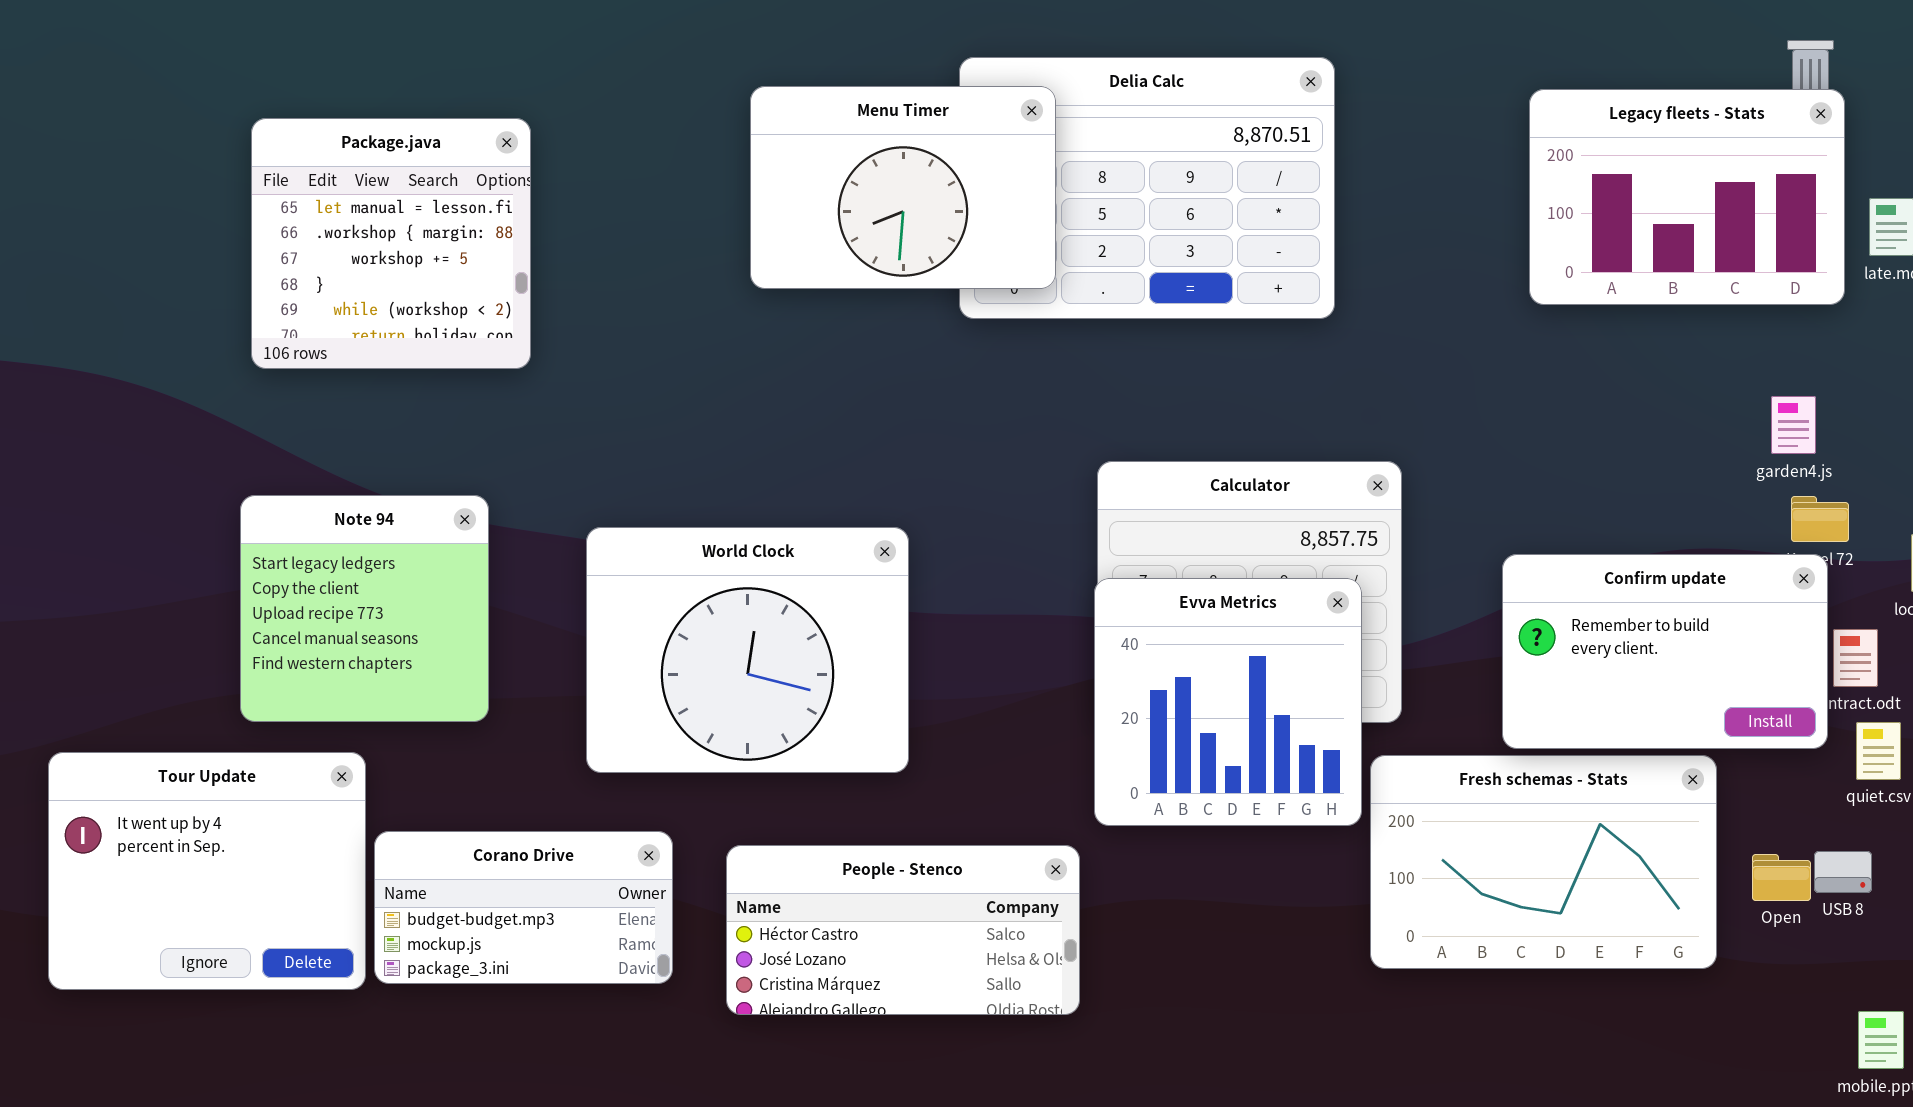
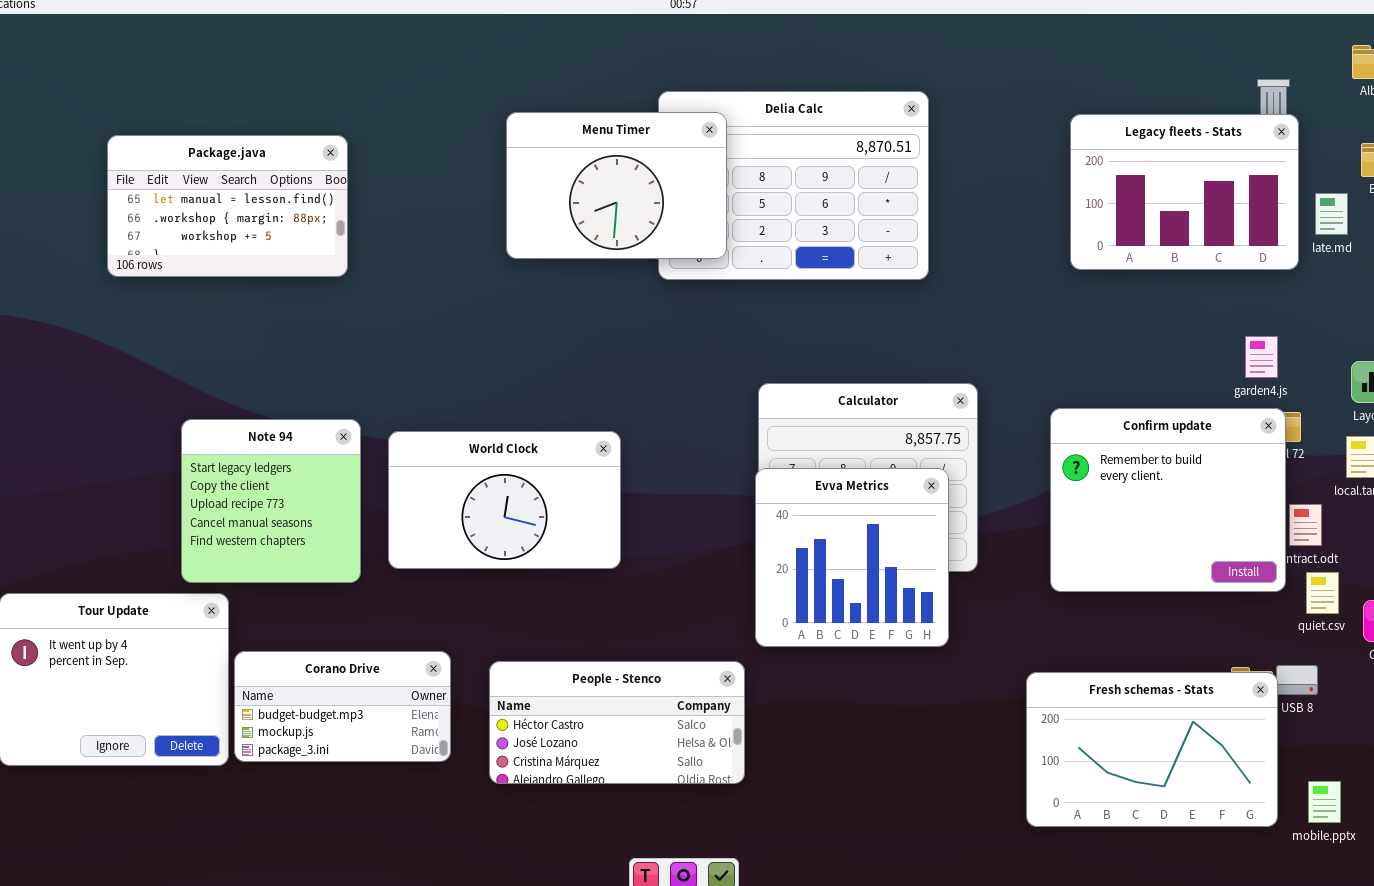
Package.java: [251,118,531,369] -> [107,135,348,277], resized
Note 94: [240,495,489,722] -> [181,419,361,583], moved
World Clock: [586,527,909,773] -> [388,431,621,569], resized
Confirm update: [1502,554,1828,749] -> [1050,408,1286,592], resized
Fresh schemas - Stats: [1370,755,1717,969] -> [1026,672,1278,827], moved

